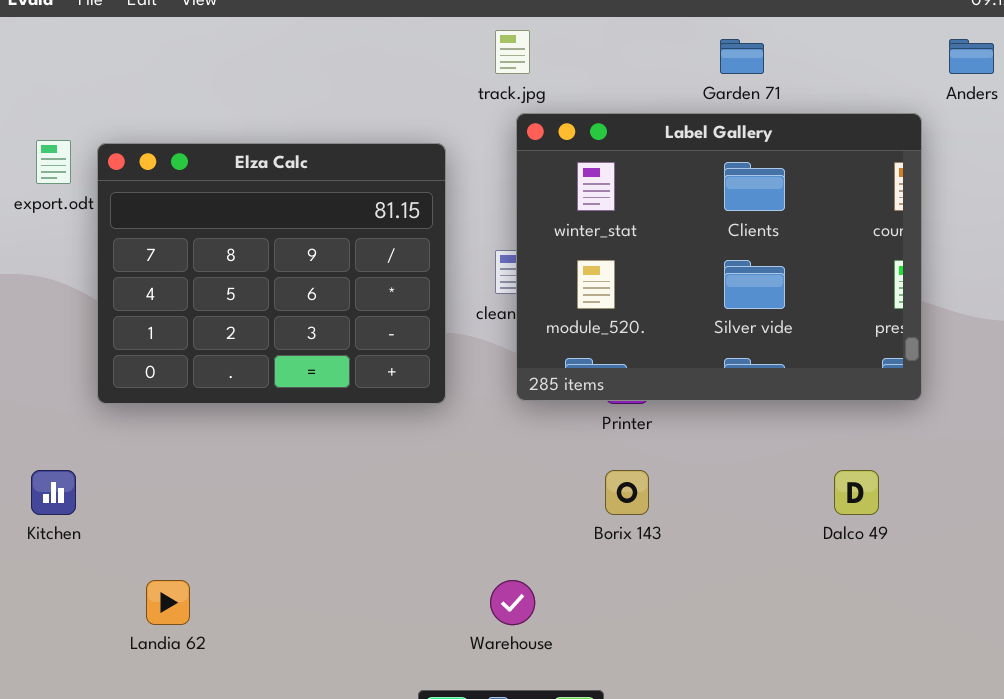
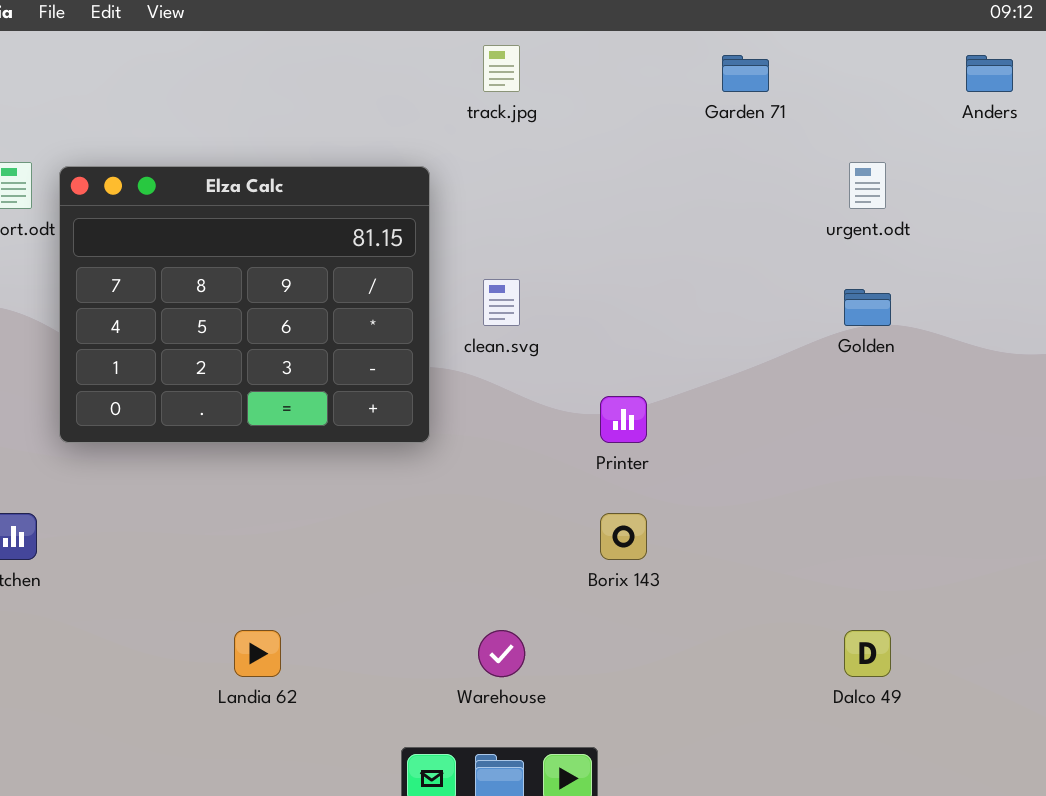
Label Gallery: [516,113,922,401] -> none, closed
Dalco 49: [834,470,879,515] -> [844,630,891,677], moved
Landia 62: [146,580,190,625] -> [234,630,281,677], moved

